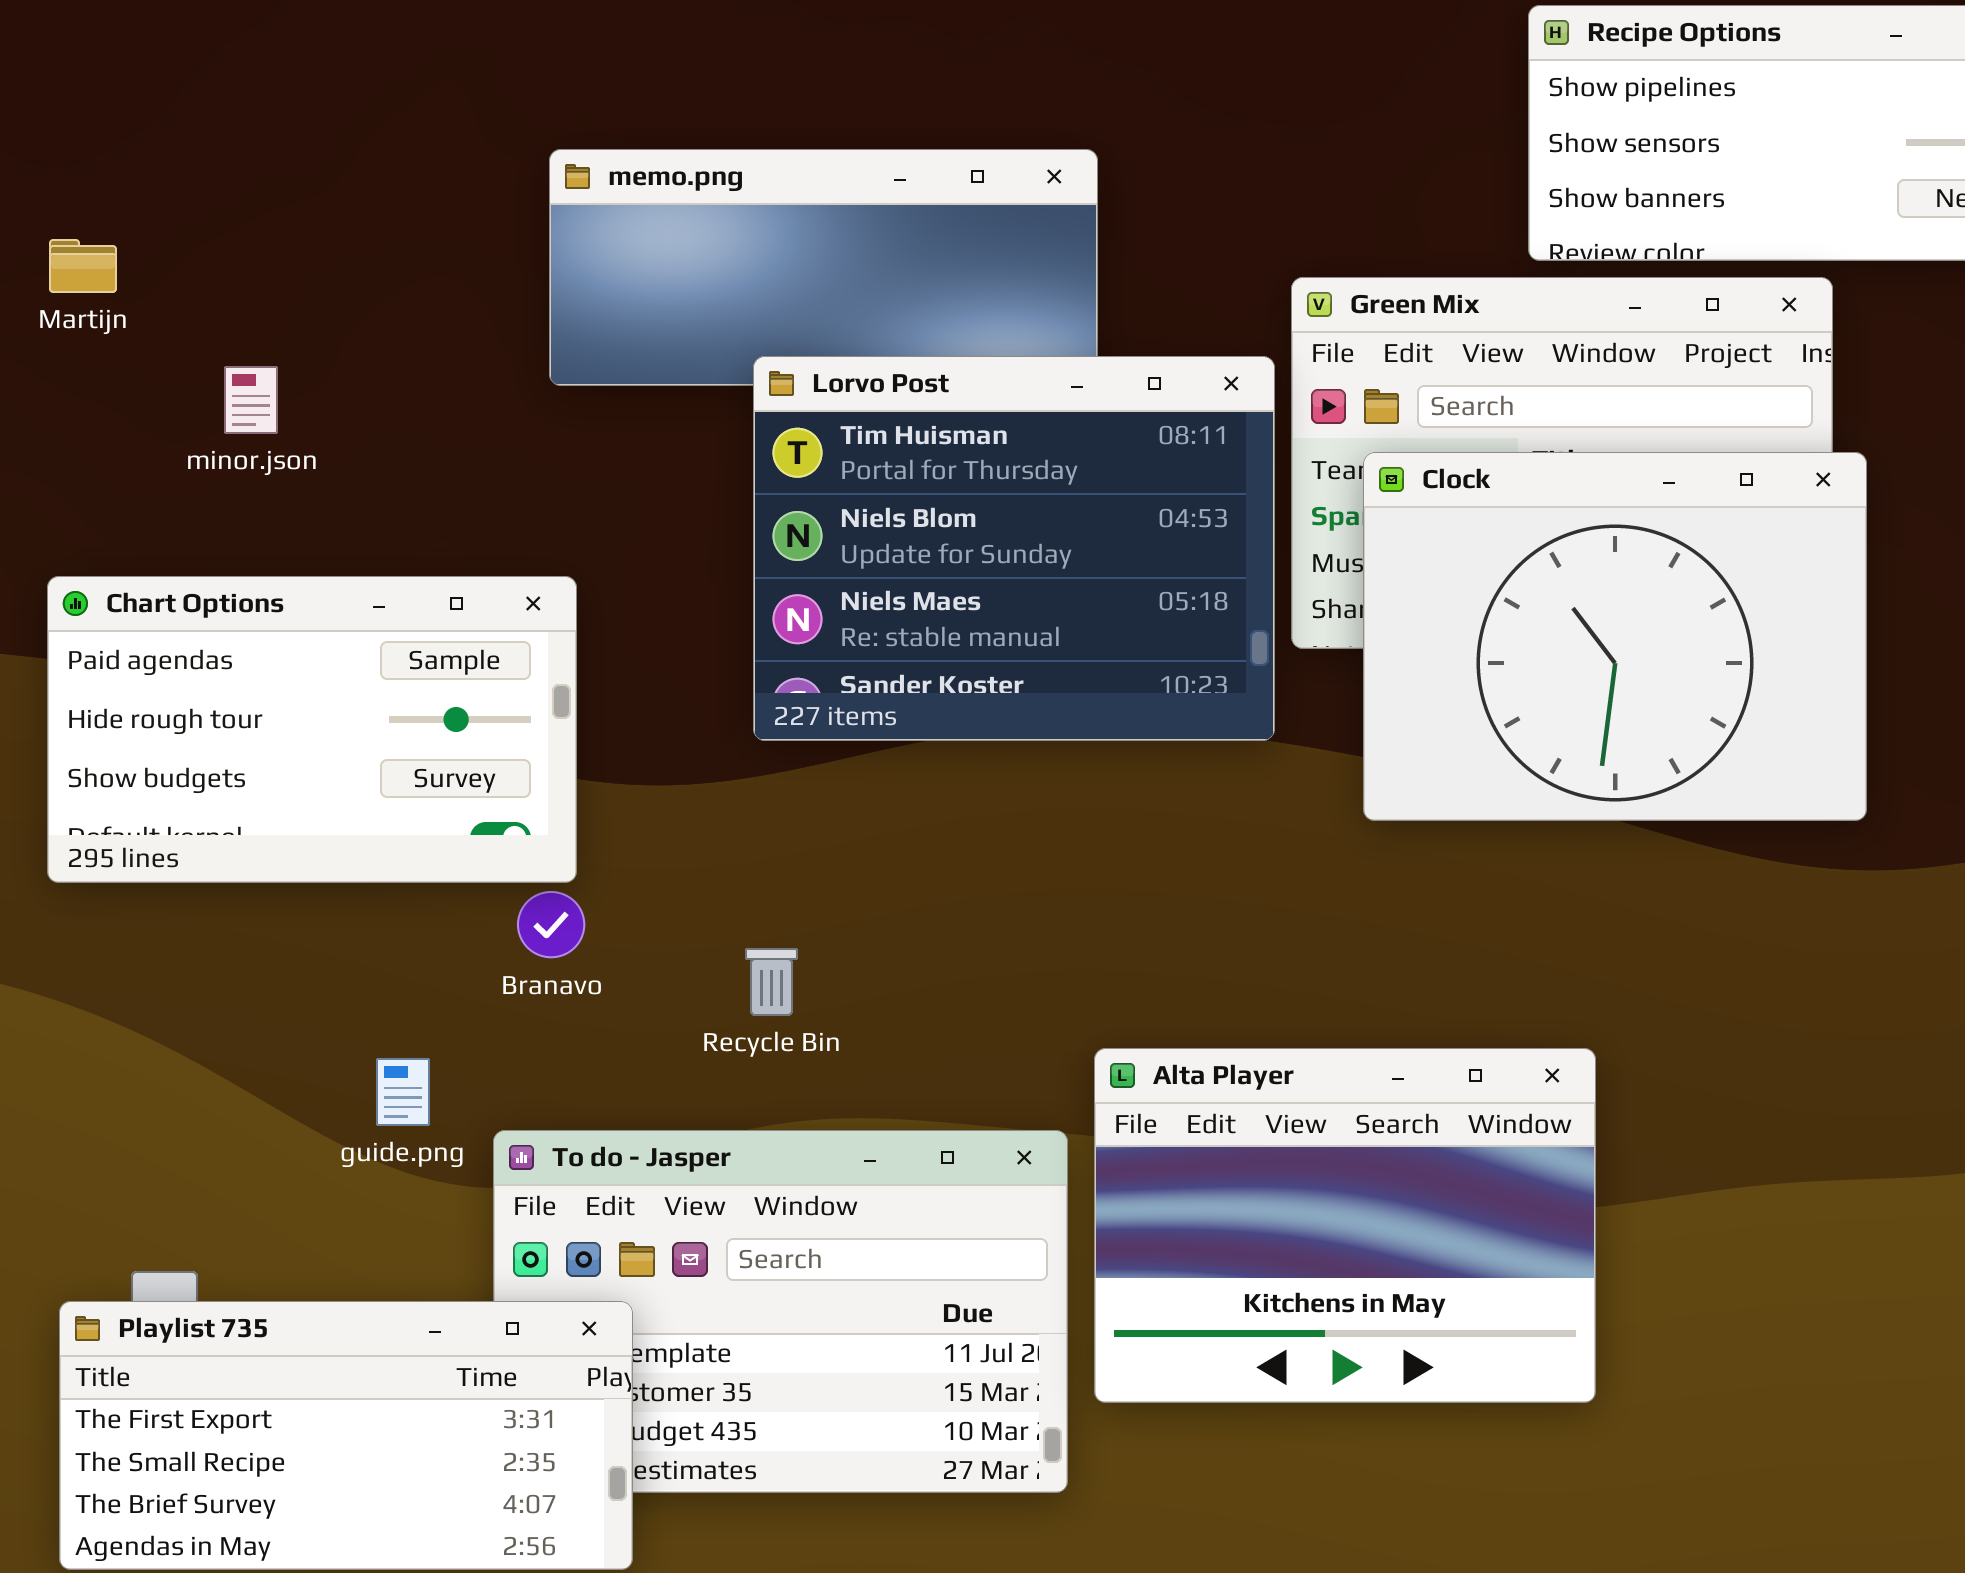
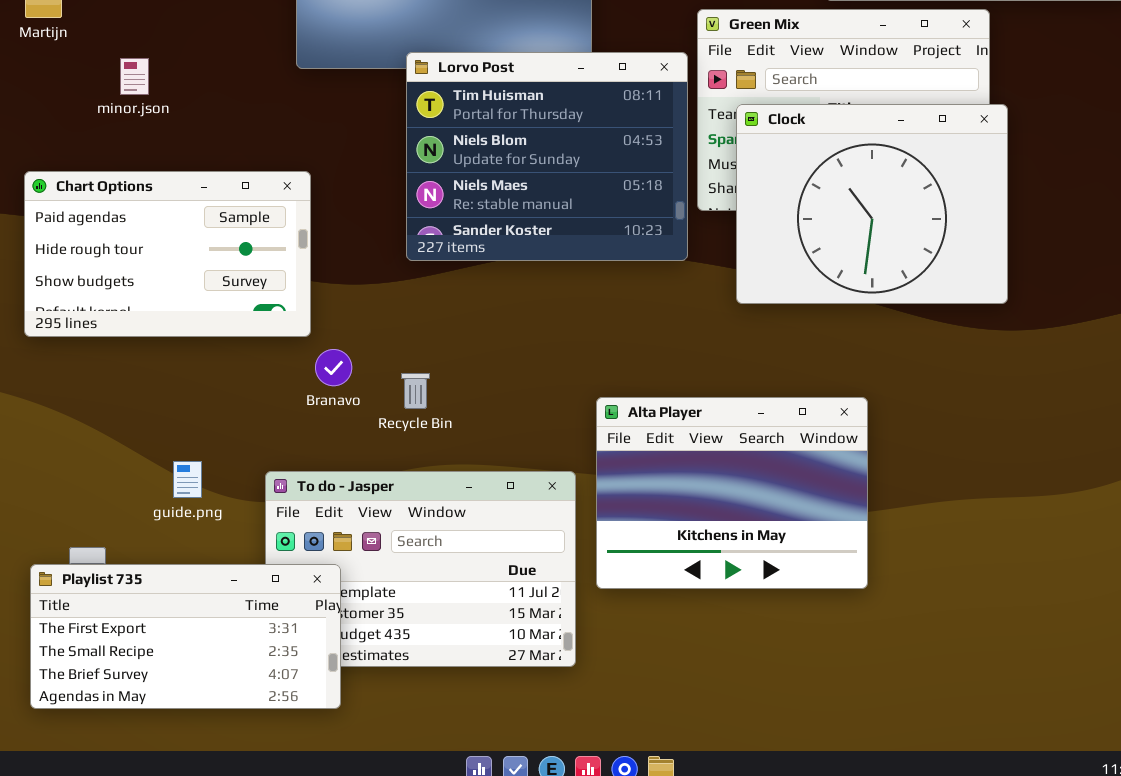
Branavo: [517,891,585,958] -> [315,349,352,386], moved
Alta Player: [1094,1048,1596,1403] -> [596,397,868,589], moved
guide.png: [376,1058,430,1126] -> [173,461,202,498], moved

